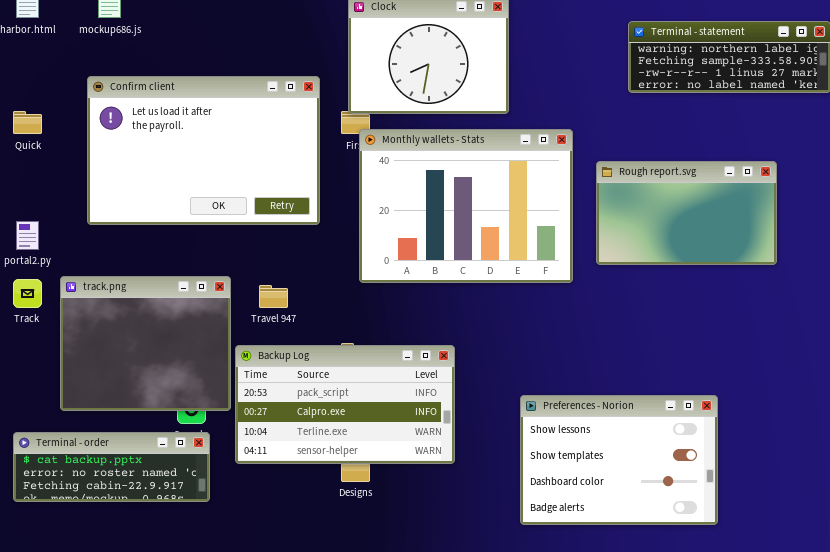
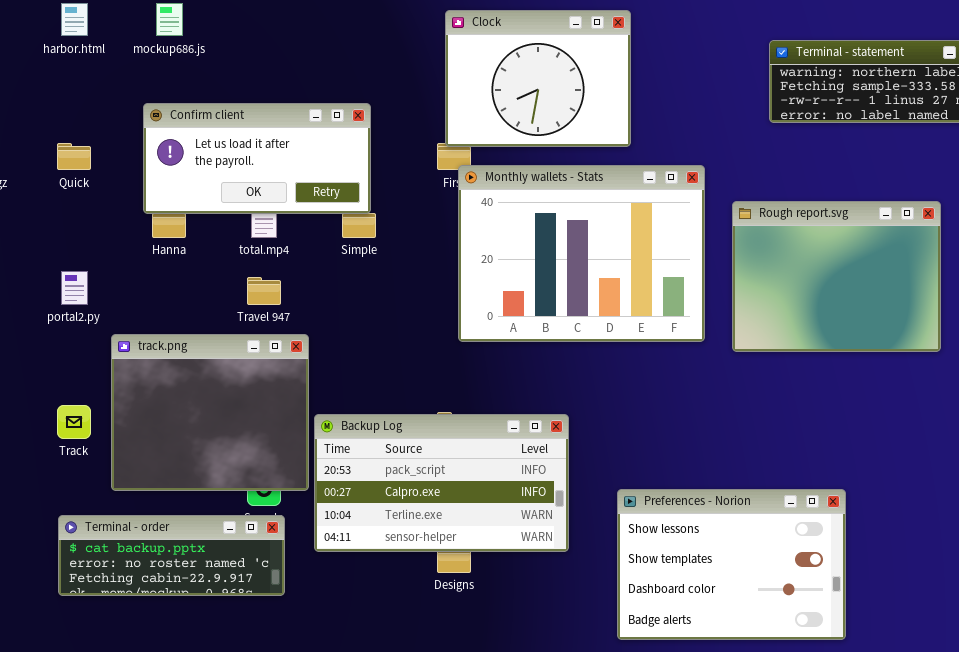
Confirm client: [87,76,320,225] -> [143,103,371,214], resized
Rough report.svg: [596,161,777,265] -> [732,201,941,352], resized
Track: [13,279,42,308] -> [57,405,91,439], moved
Travel 947: [259,285,288,308] -> [247,277,281,305], moved
Preferences - Norion: [520,395,718,525] -> [617,489,846,640], moved

